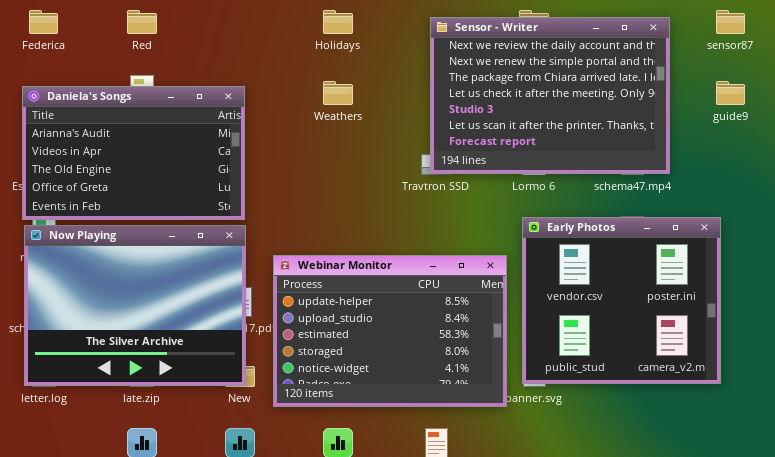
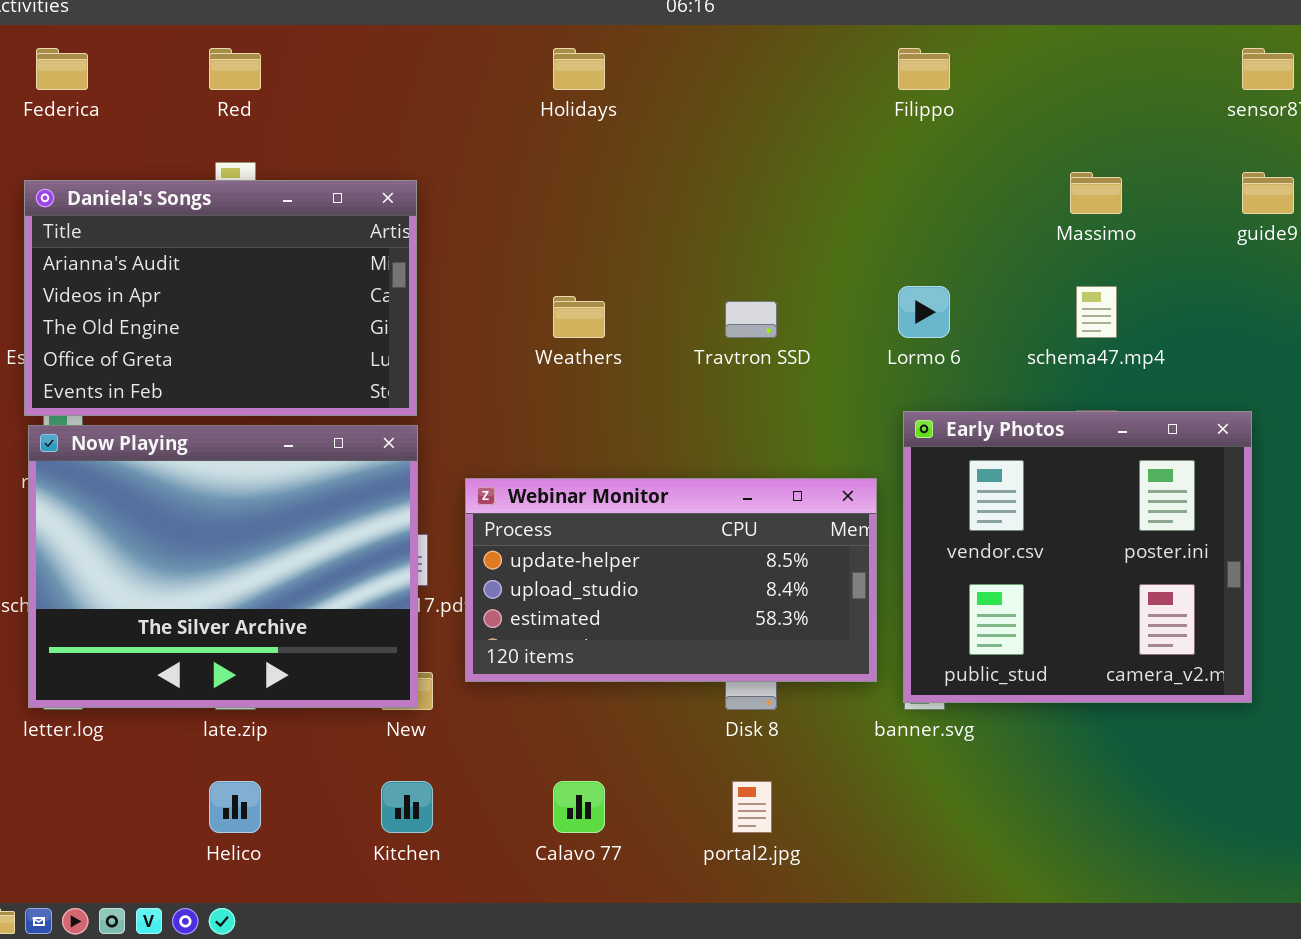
Sensor - Writer: [430,17,670,174] -> none, closed
Weathers: [323,81,353,105] -> [553,296,605,338], moved
Webinar Monitor: [273,255,507,407] -> [465,478,877,682], resized

